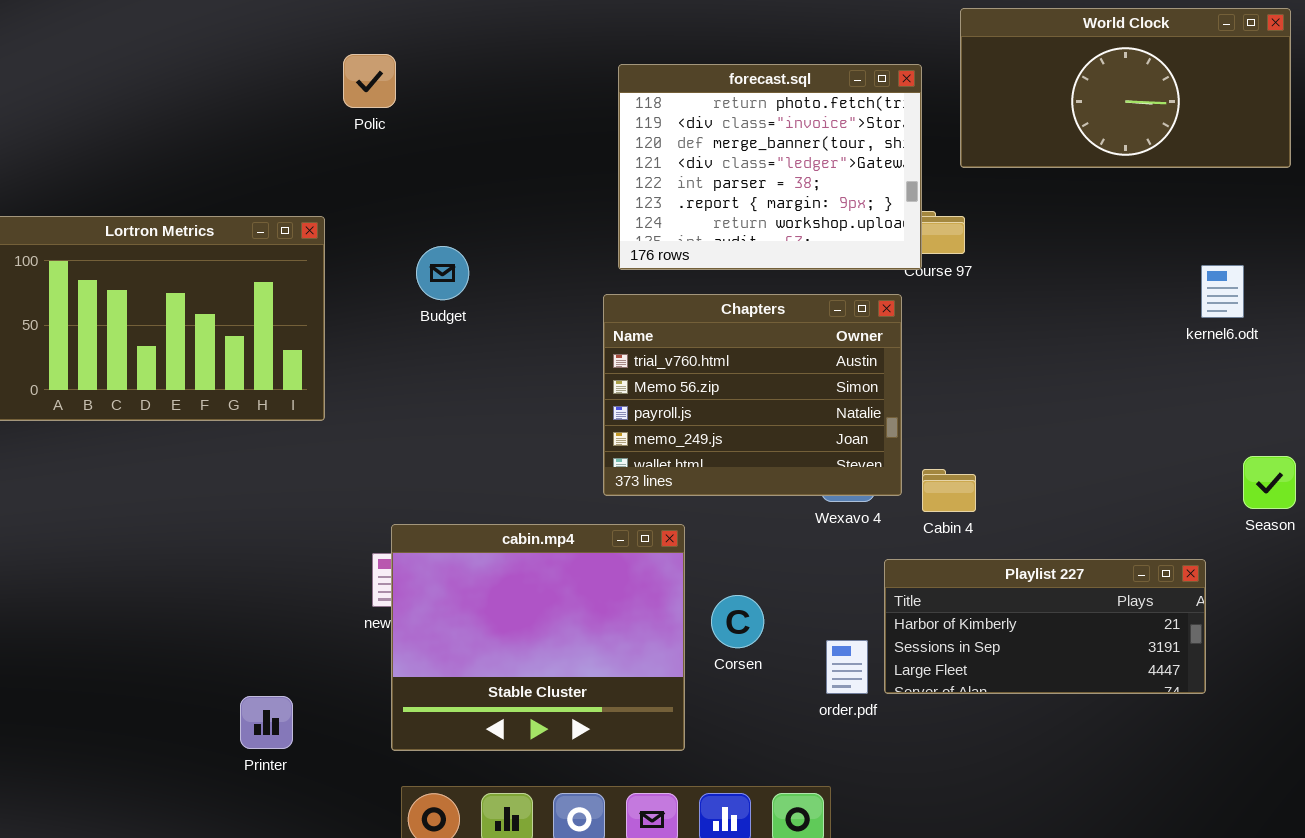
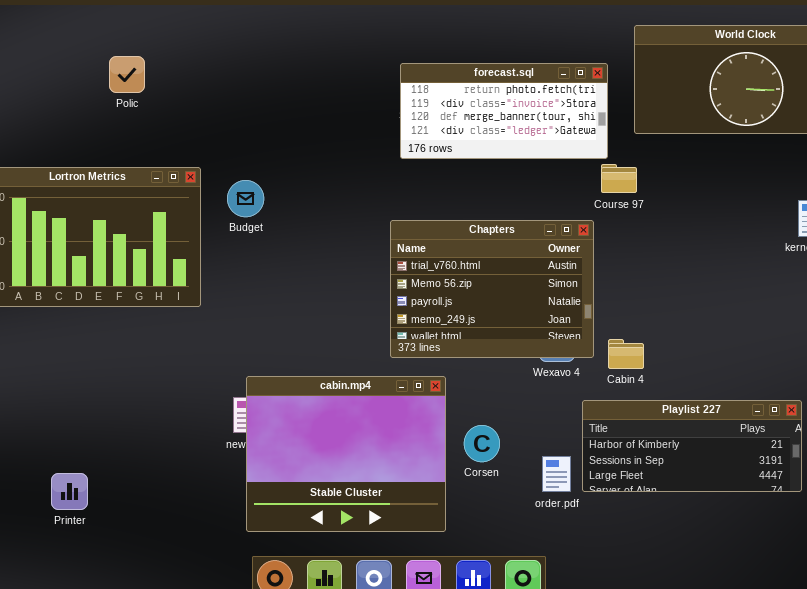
Polic: [343,54,396,108] -> [109,56,145,93], moved
forecast.sql: [618,64,922,270] -> [400,63,608,159], resized
Budget: [416,246,469,300] -> [227,180,264,217], moved
Printer: [240,696,293,749] -> [51,473,88,510], moved

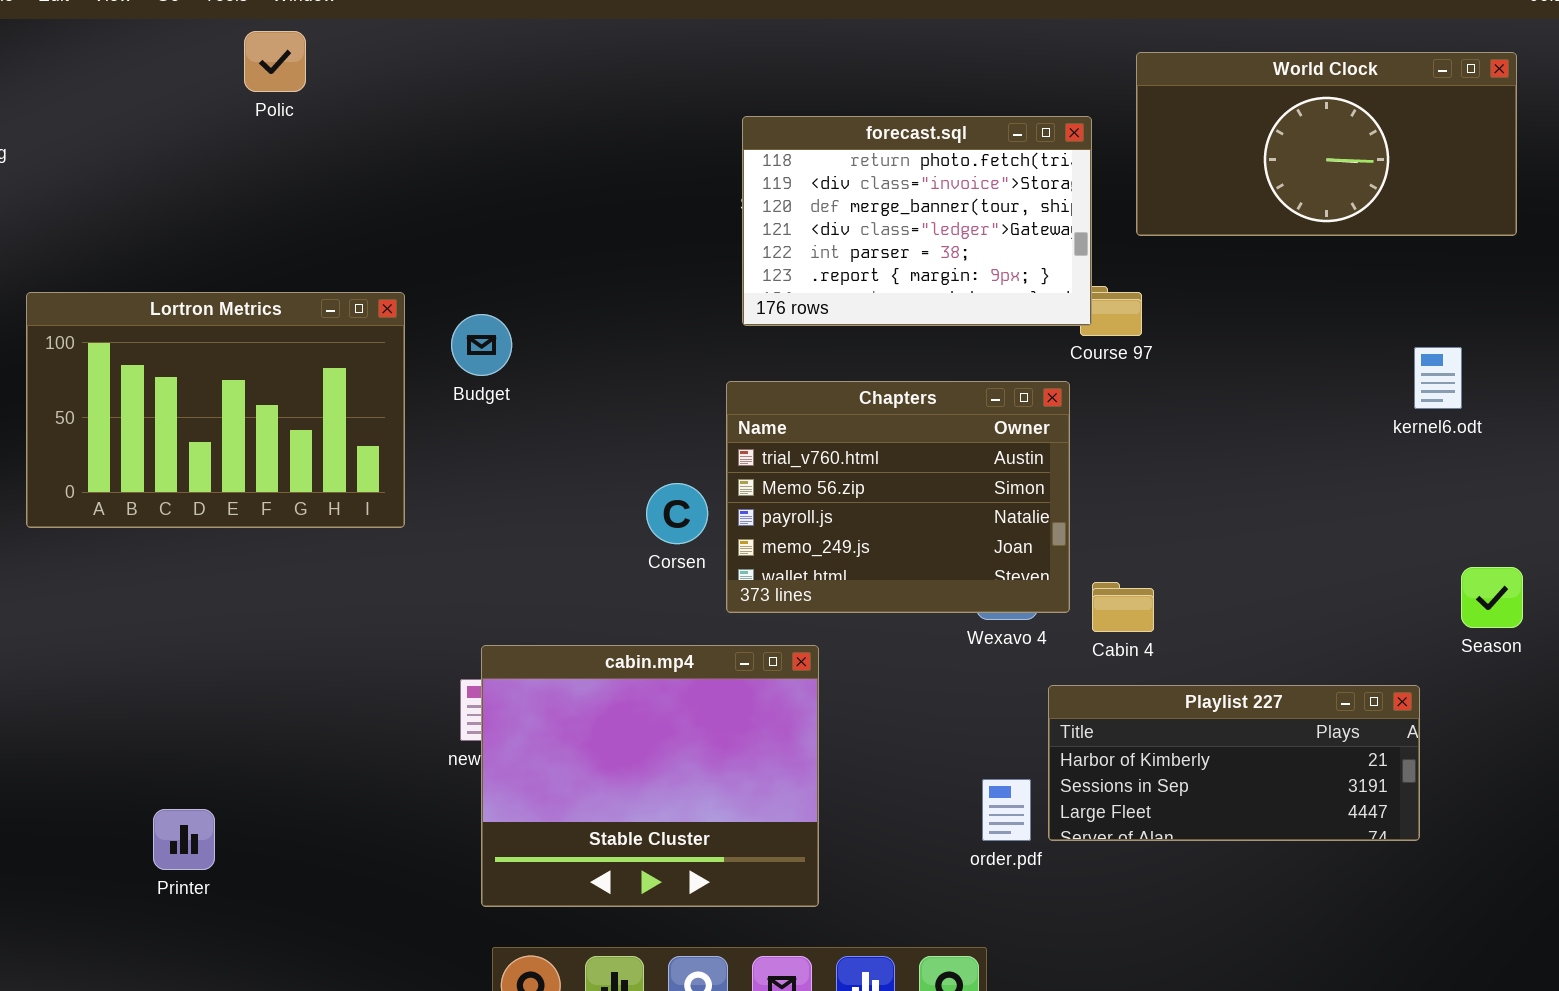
Polic: [109,56,145,93] -> [244,31,306,92], moved
forecast.sql: [400,63,608,159] -> [742,116,1092,326], resized
Corsen: [464,425,500,462] -> [646,483,708,544], moved

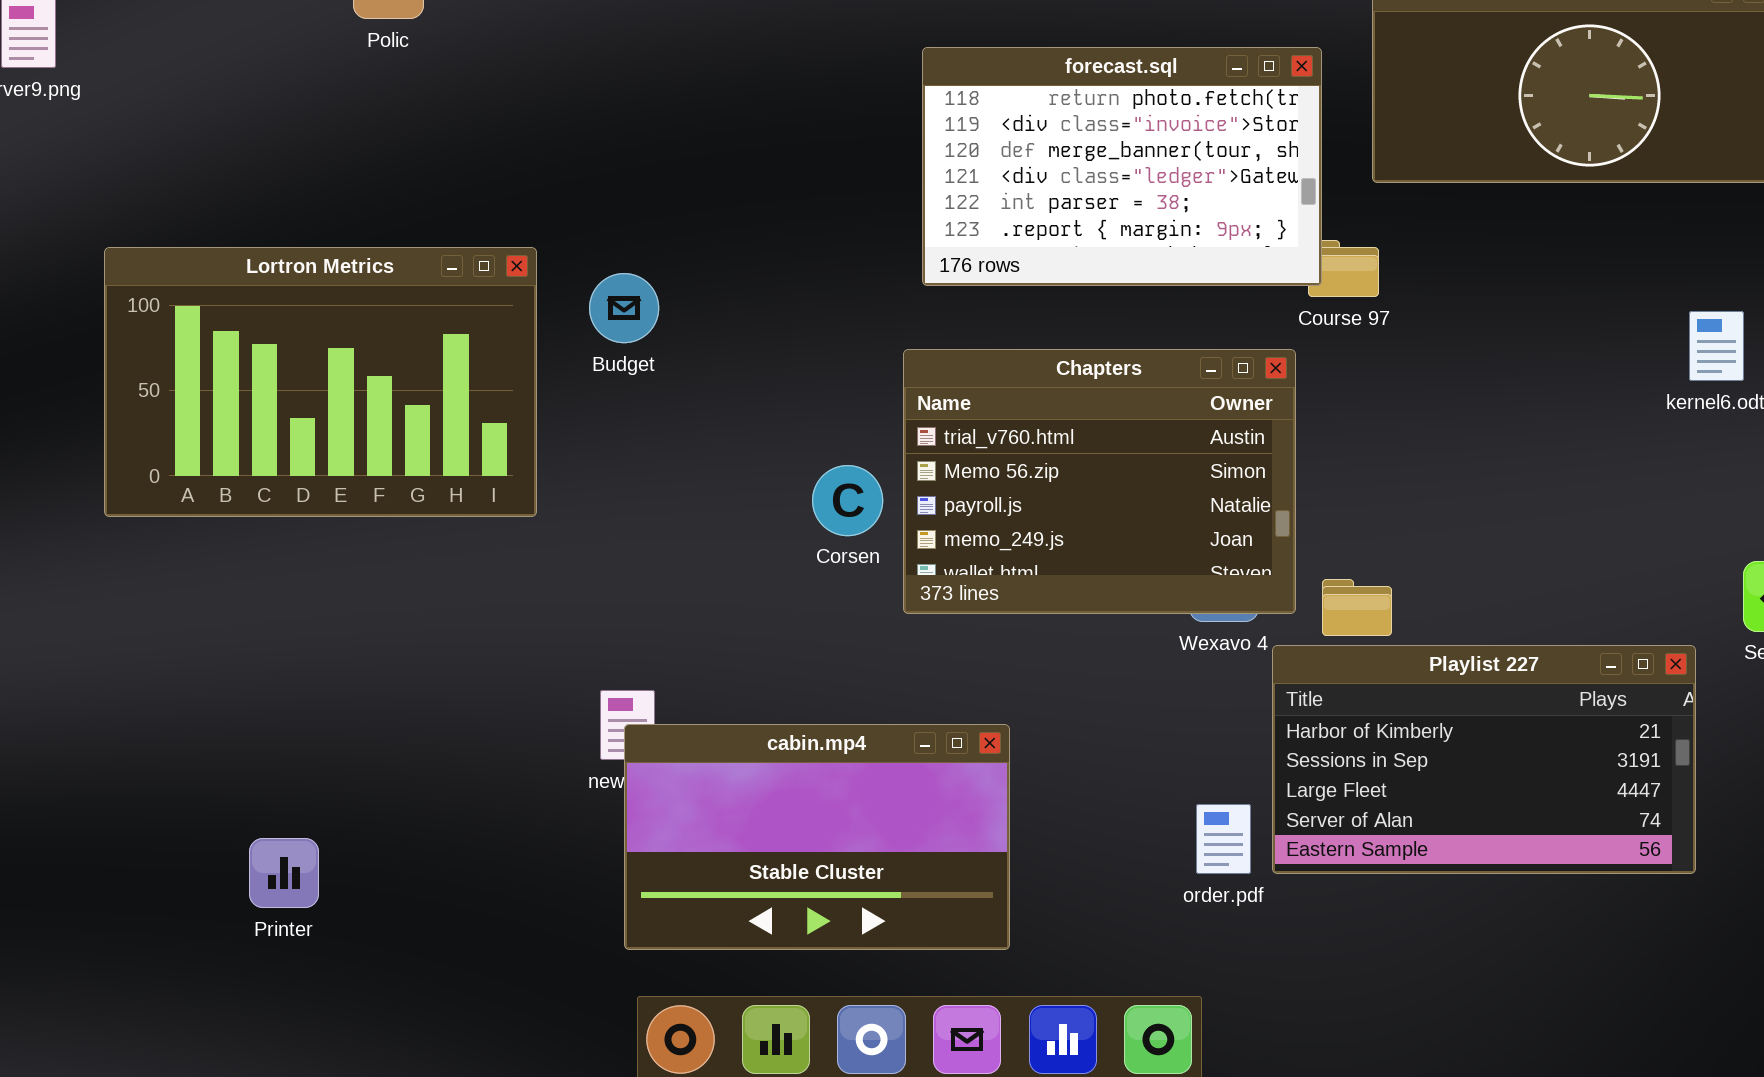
cabin.mp4: [481,645,819,907] -> [624,724,1010,950], resized
Playlist 227: [1048,685,1420,841] -> [1272,645,1696,874], resized

